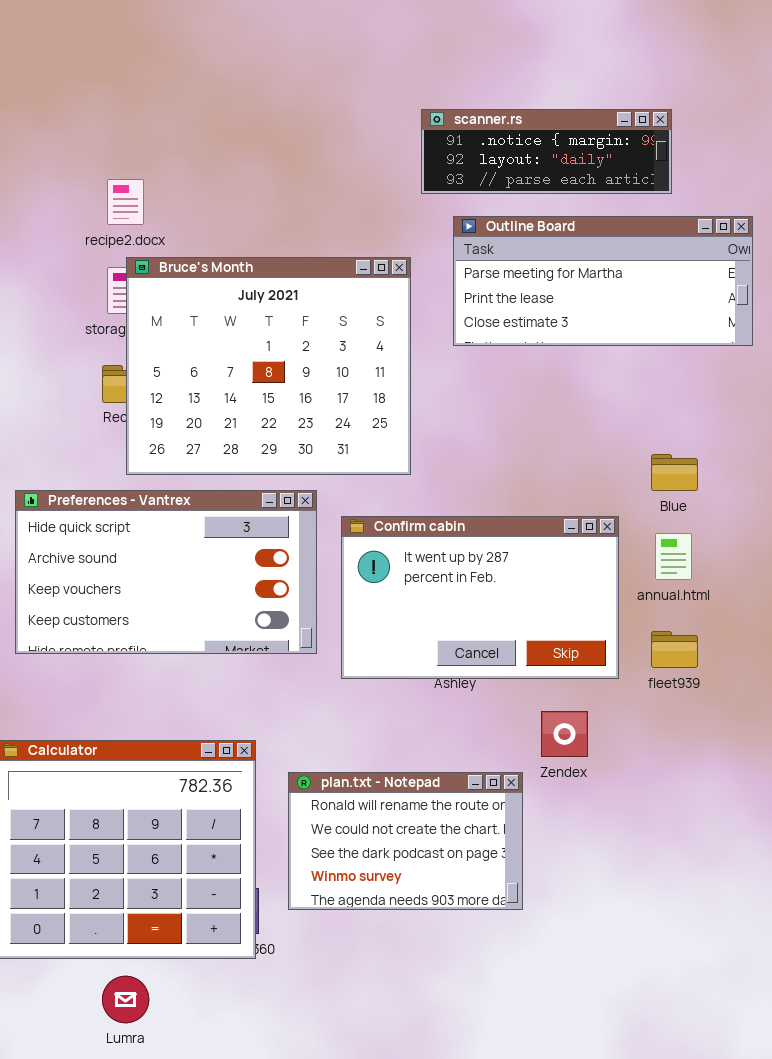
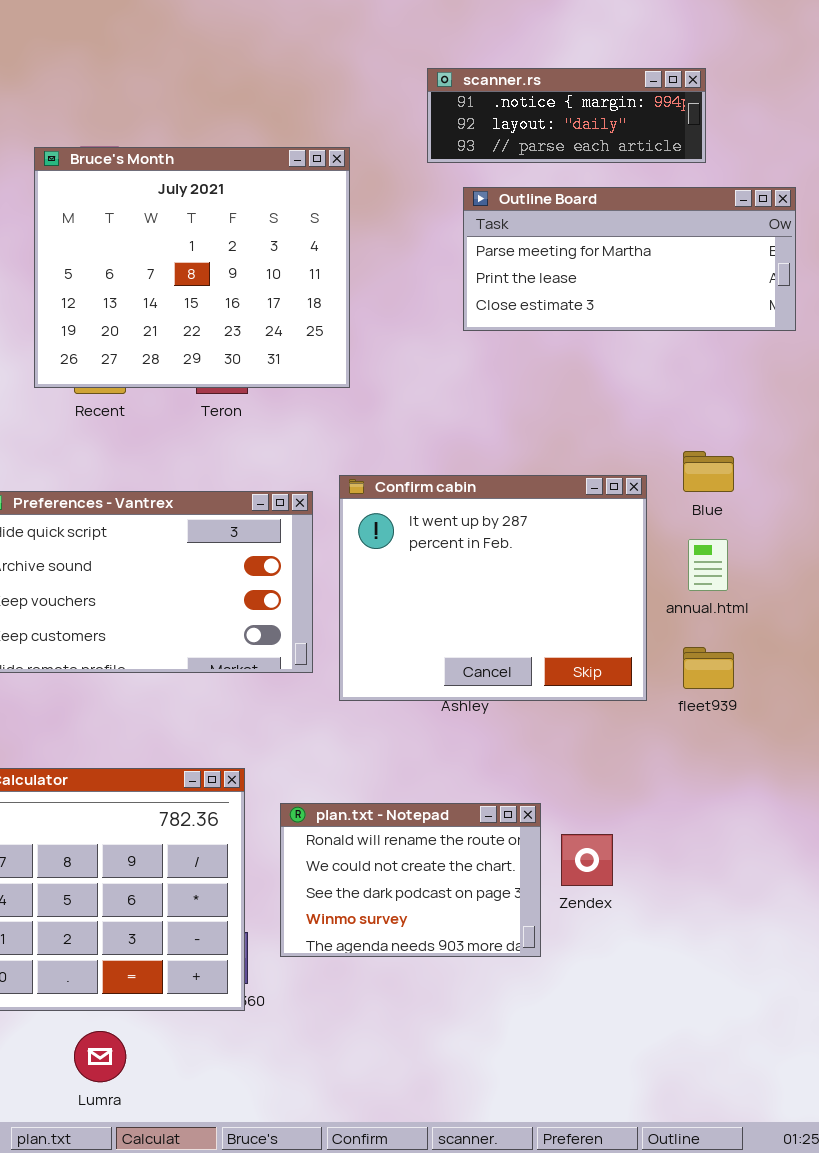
Bruce's Month: [126,257,411,475] -> [34,147,350,388], moved
Confirm cabin: [341,516,619,679] -> [339,475,647,701], resized
Zendex: [541,711,588,757] -> [561,834,613,886], moved

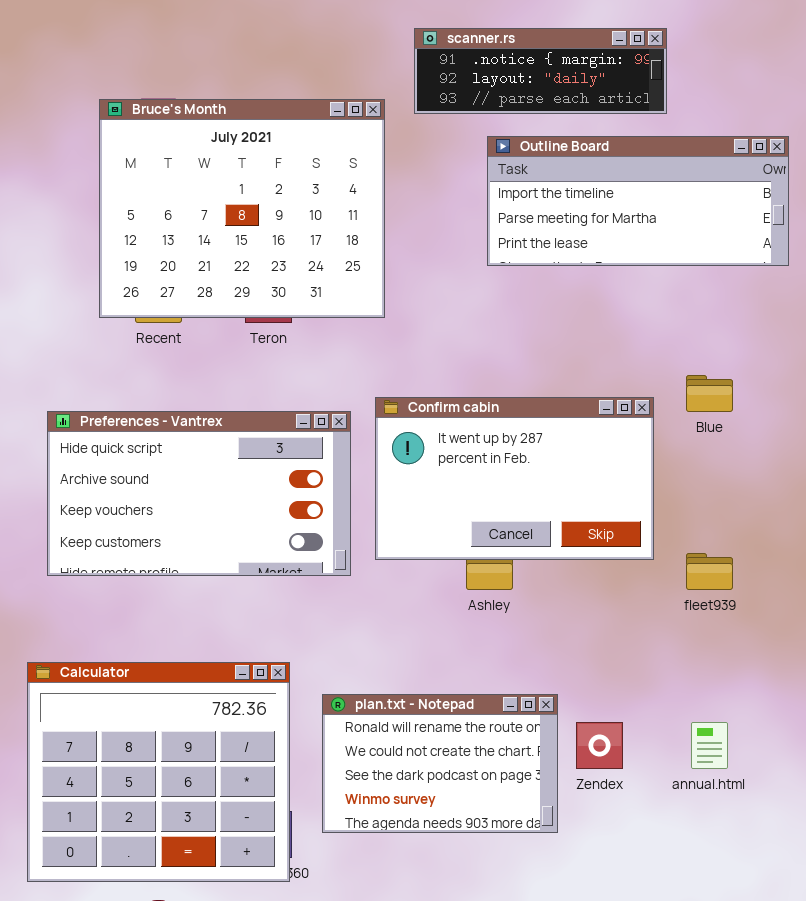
scanner.rs: [427,68,706,163] -> [414,28,667,114], moved
Outline Board: [463,187,796,331] -> [487,136,789,266], scrolled up 1 row
Confirm cabin: [339,475,647,701] -> [375,397,654,560], resized
annual.html: [688,539,728,591] -> [691,722,728,769], moved

